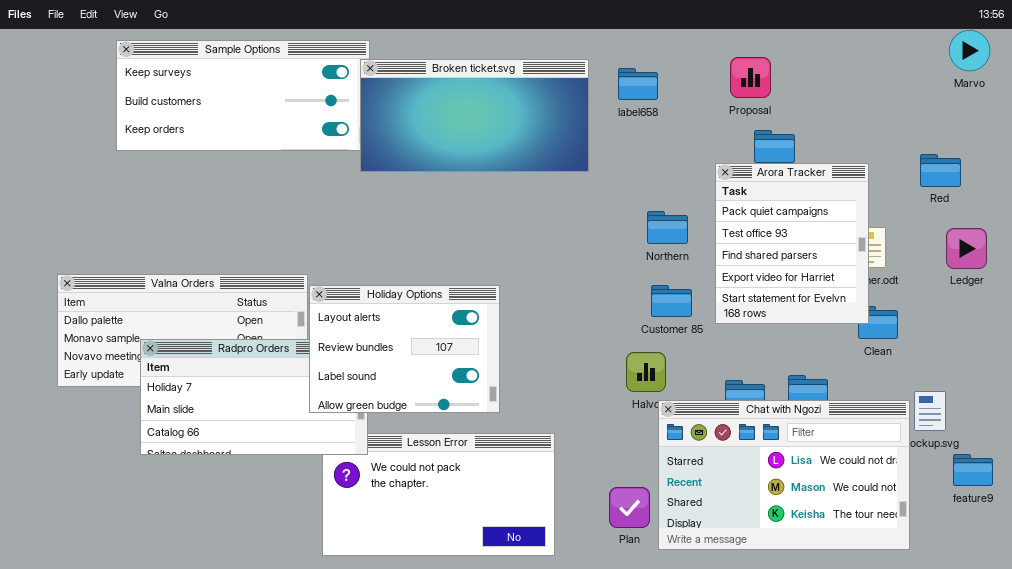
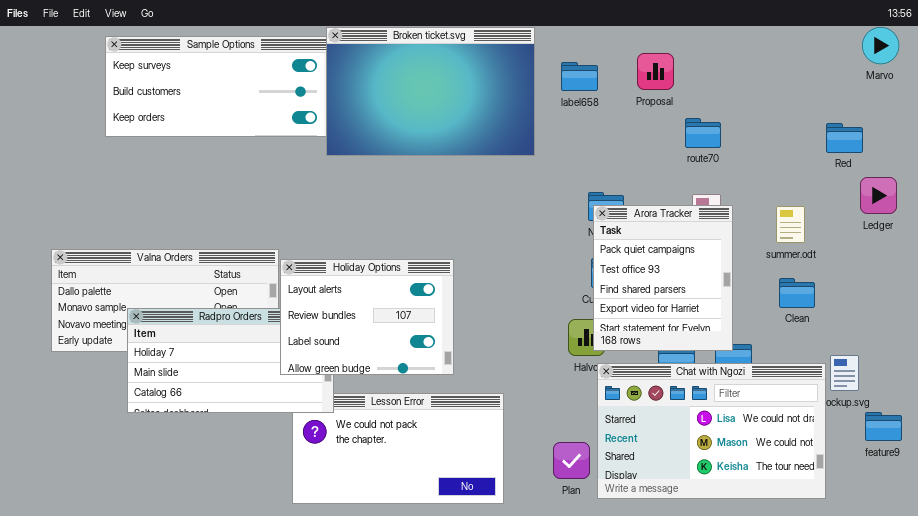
Proposal: [730,57,771,98] -> [637,53,674,90], moved
Broken ticket.svg: [360,59,589,172] -> [326,27,535,156], resized
Red: [920,154,961,187] -> [826,123,863,153], moved
Arora Tracker: [715,163,869,324] -> [593,205,733,351], moved
Ledger: [946,228,987,269] -> [860,177,897,214], moved

